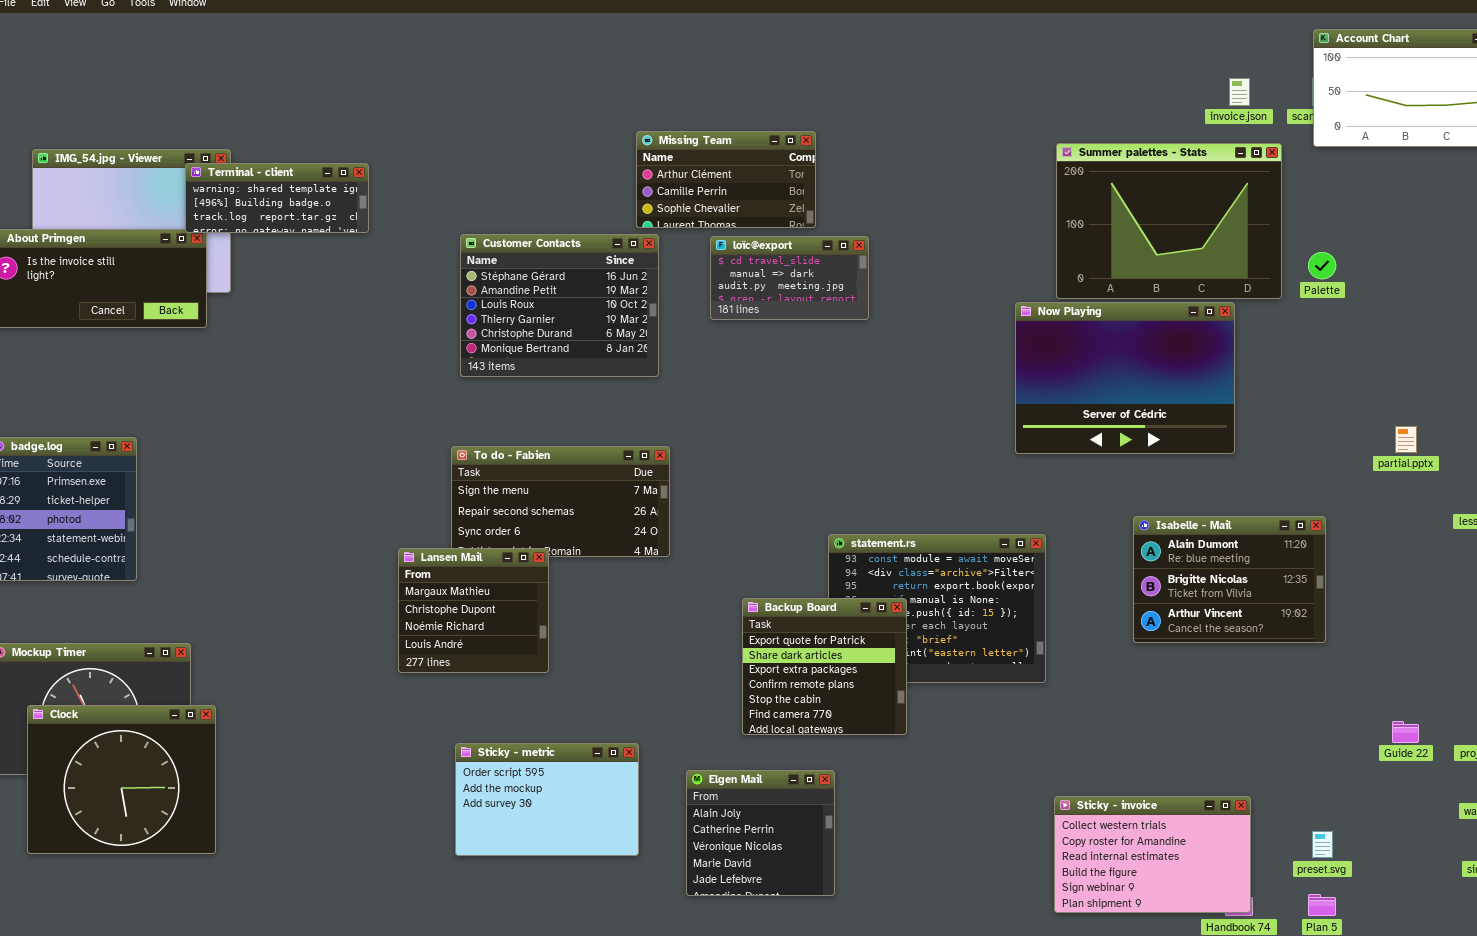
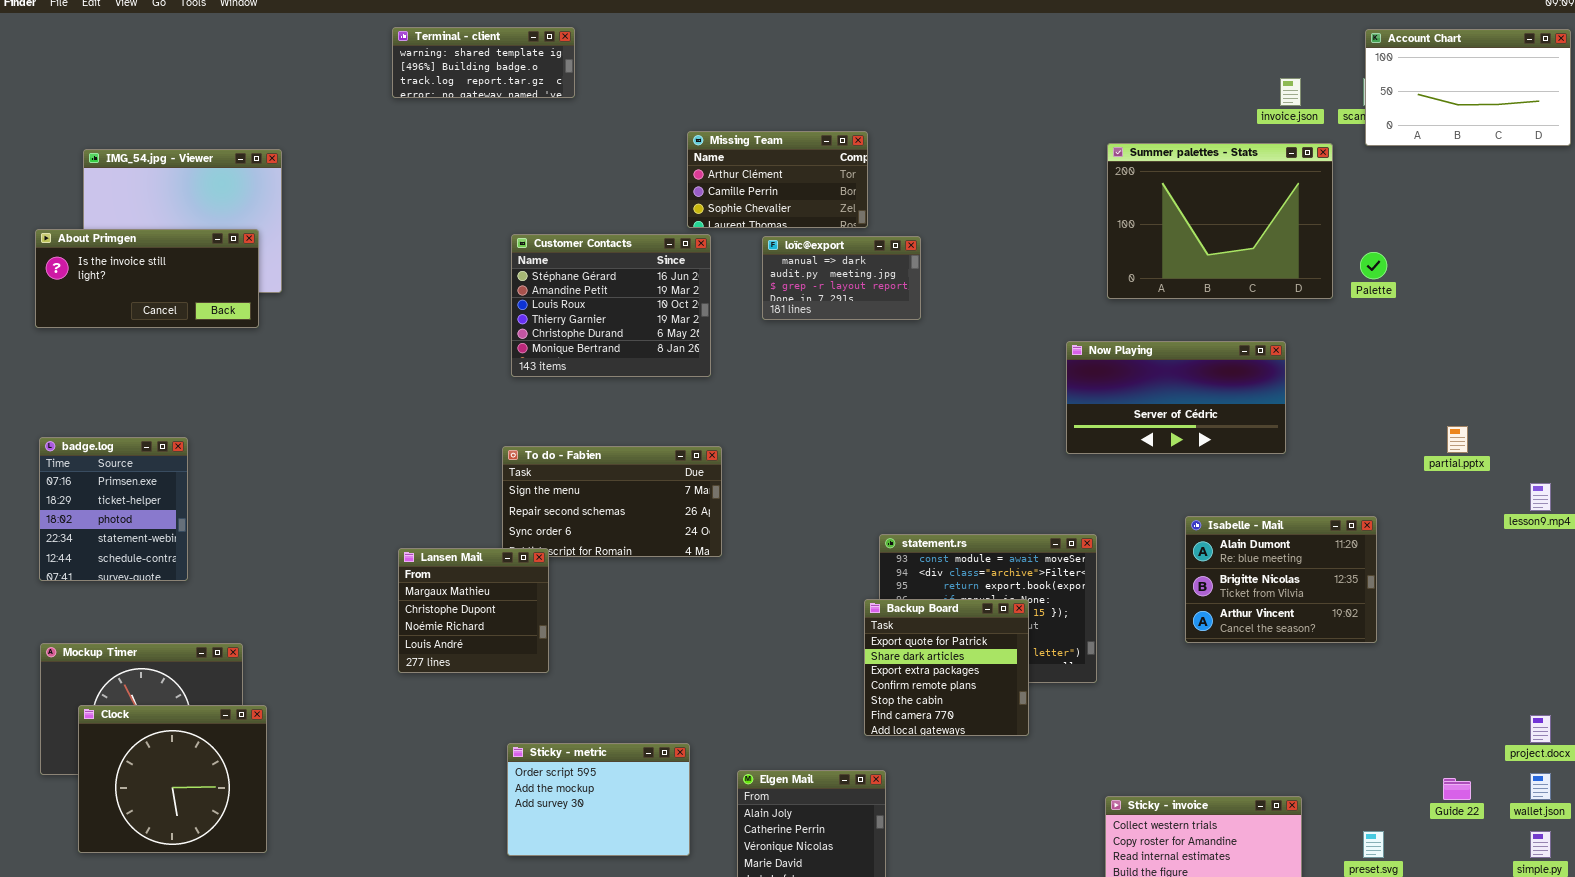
Terminal - client: [185,163,369,233] -> [392,27,575,98], moved
loïc@export: [710,236,869,320] -> [762,236,921,320], scrolled down 1 row
Now Playing: [1015,302,1235,454] -> [1066,341,1286,454], resized
Lansen Mail: [398,548,549,673] -> [398,548,549,673], moved
Backup Board: [742,598,907,735] -> [864,599,1029,736], moved
Guide 22: [1392,721,1419,743] -> [1443,778,1471,800], moved

